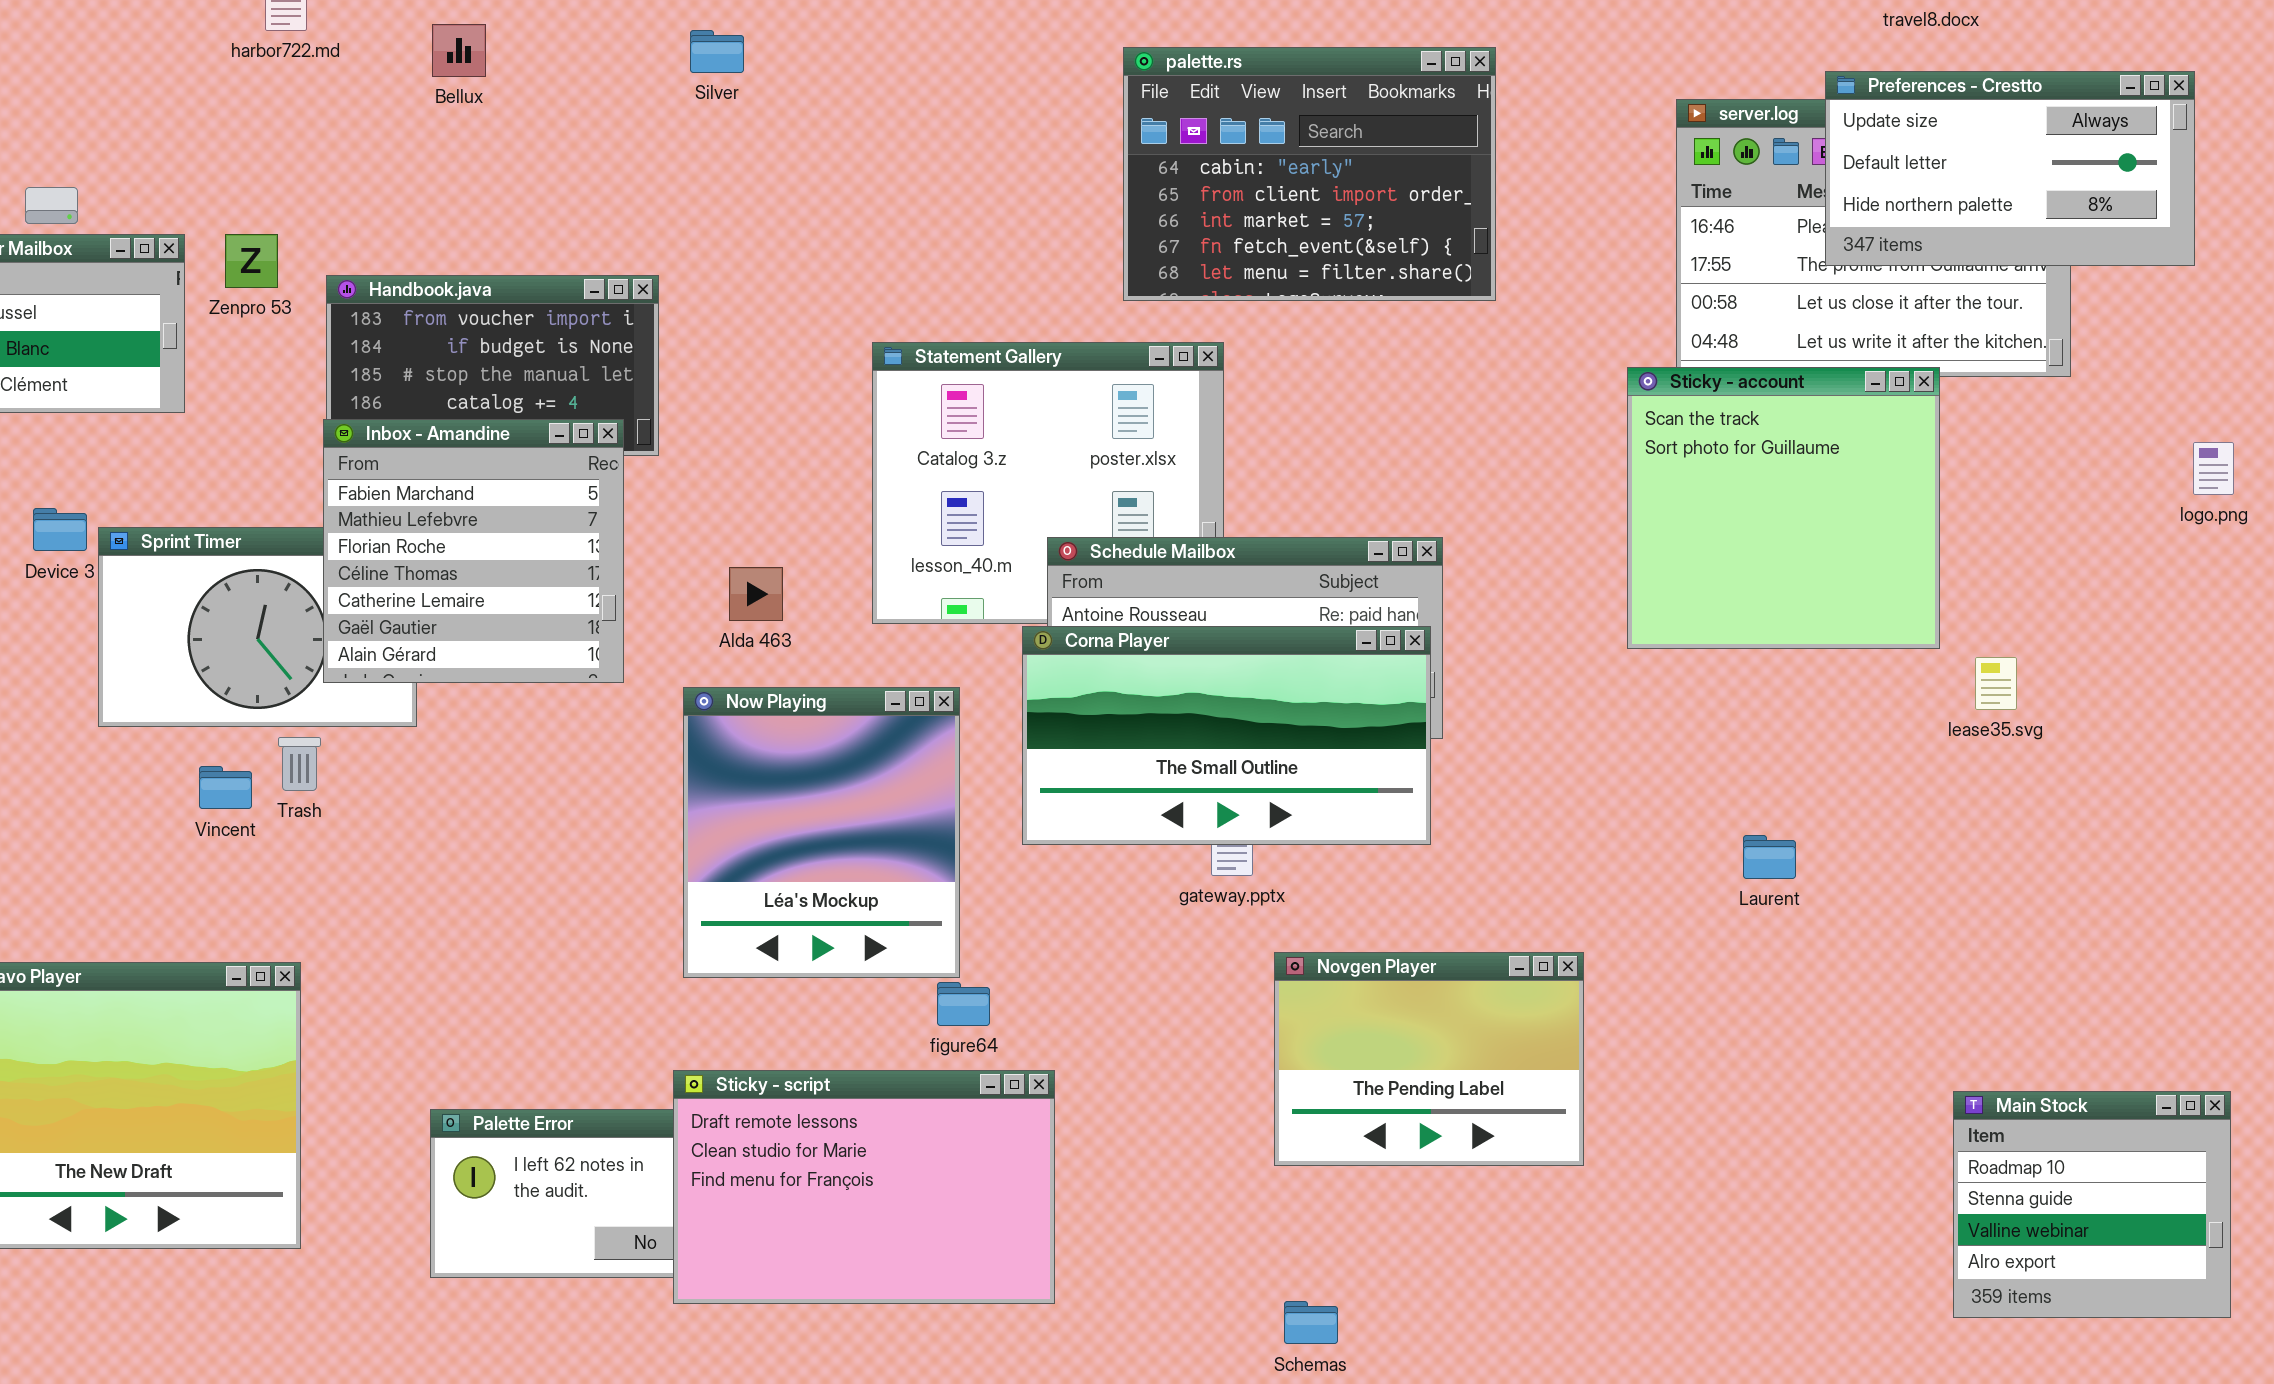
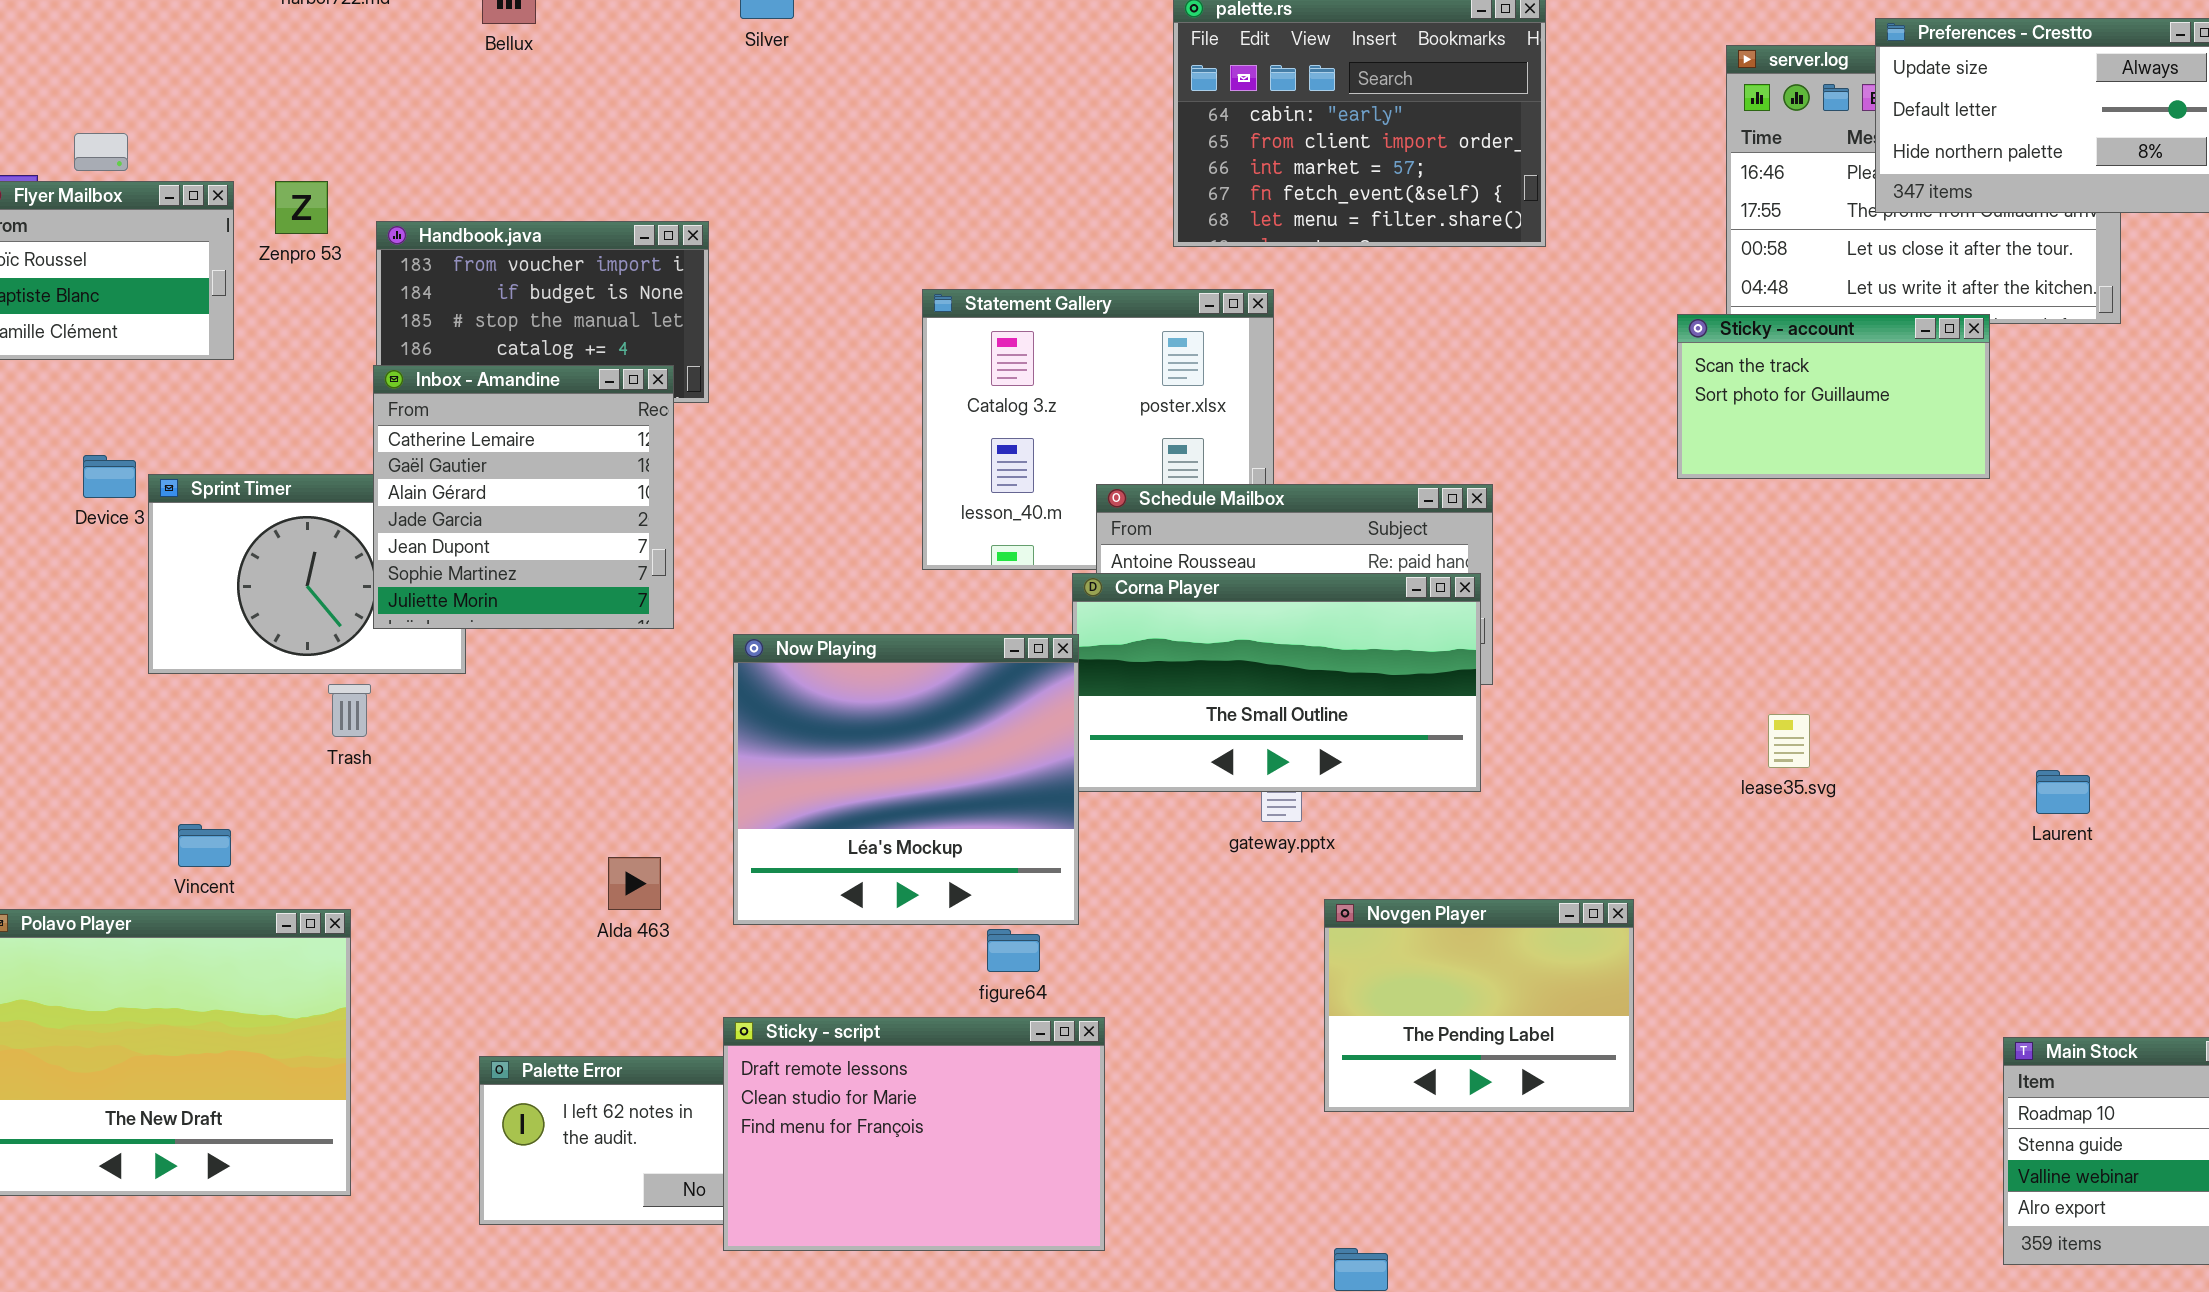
Sticky - account: [1627,367,1940,649] -> [1677,314,1990,479], resized
Inbox - Amandine: [323,419,624,683] -> [373,365,674,629], scrolled down 4 rows
Alda 463: [729,567,783,621] -> [608,857,661,910], moved
lease35.svg: [1975,657,2017,710] -> [1768,714,1810,768], moved
Now Playing: [683,687,960,978] -> [733,634,1079,925], resized
Vincent: [199,766,252,809] -> [178,824,231,867], moved
Laurent: [1743,835,1796,879] -> [2036,770,2090,814], moved

